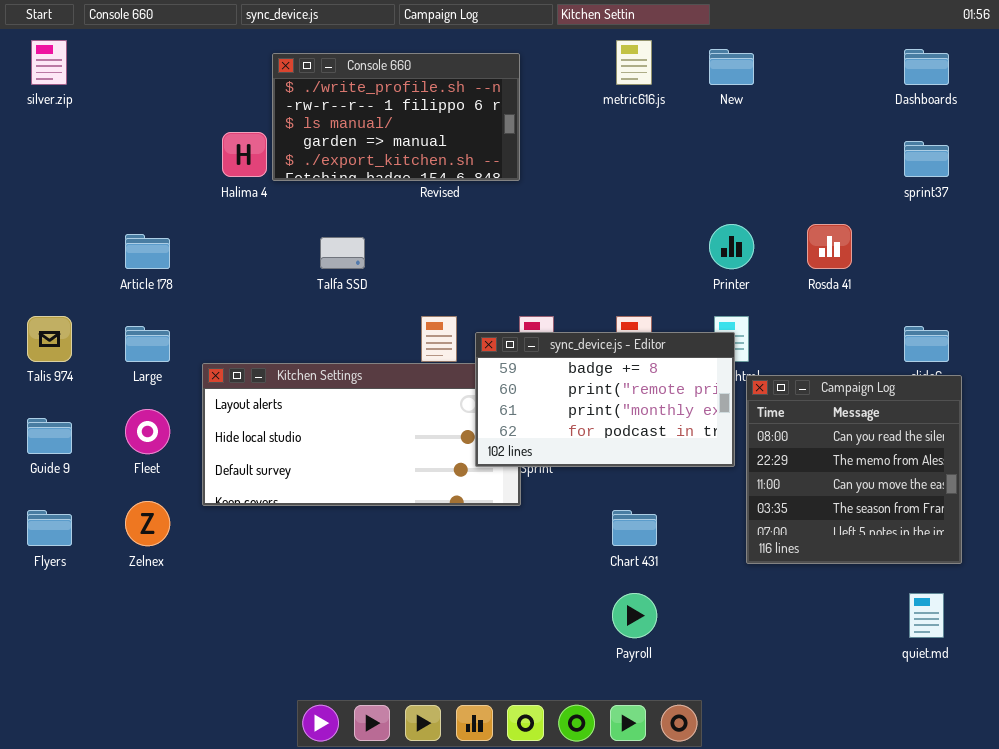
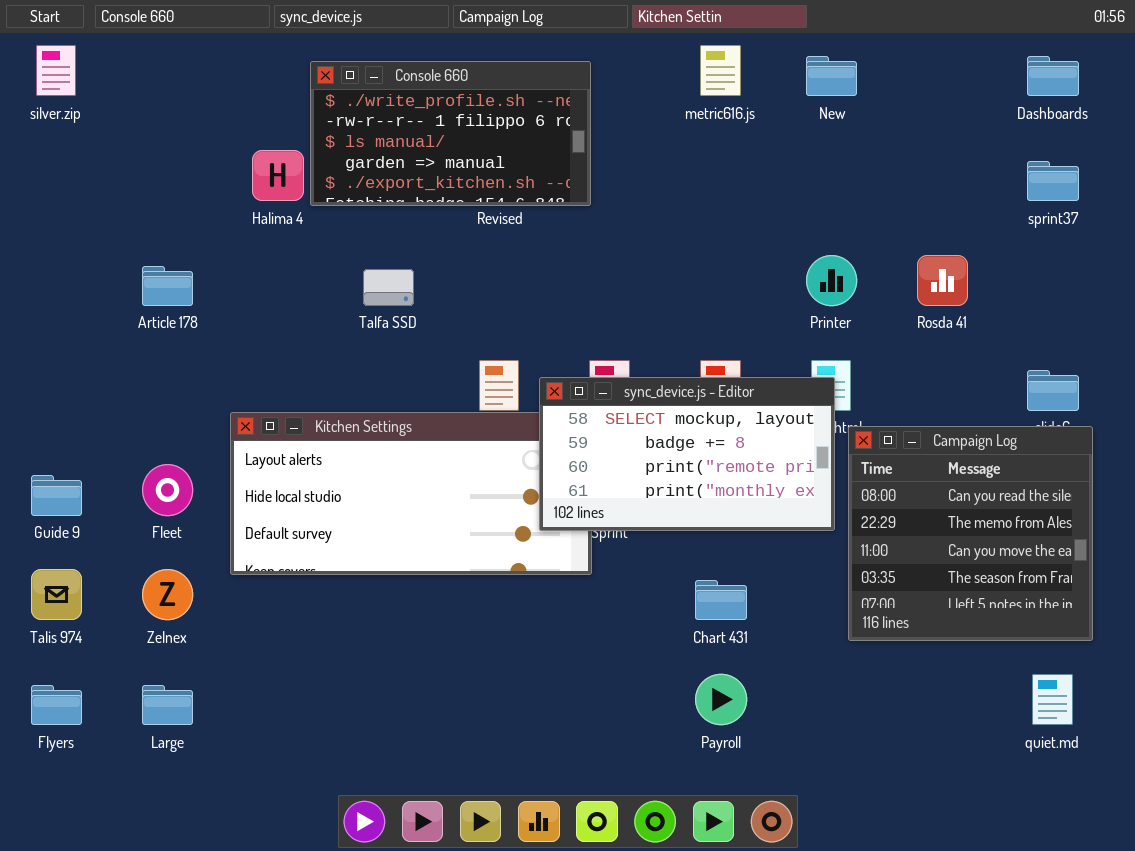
Talis 974: [27,316,72,362] -> [31,569,82,620], moved
Large: [125,326,170,362] -> [142,685,193,725], moved
sync_device.js - Editor: [475,332,735,467] -> [539,377,835,531], scrolled up 1 row
Flyers: [27,510,72,546] -> [31,685,82,725], moved

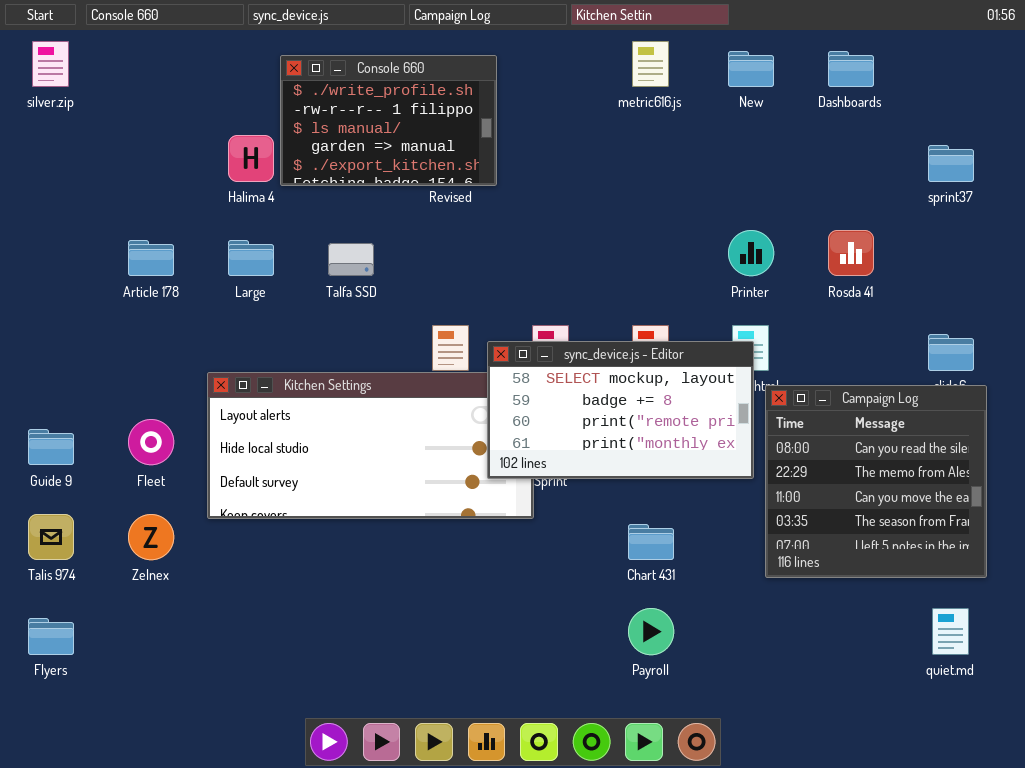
Dashboards: [1027,56,1079,96] -> [828,51,874,87], moved
Console 660: [310,61,591,206] -> [280,55,497,186], resized
Large: [142,685,193,725] -> [228,240,274,276], moved

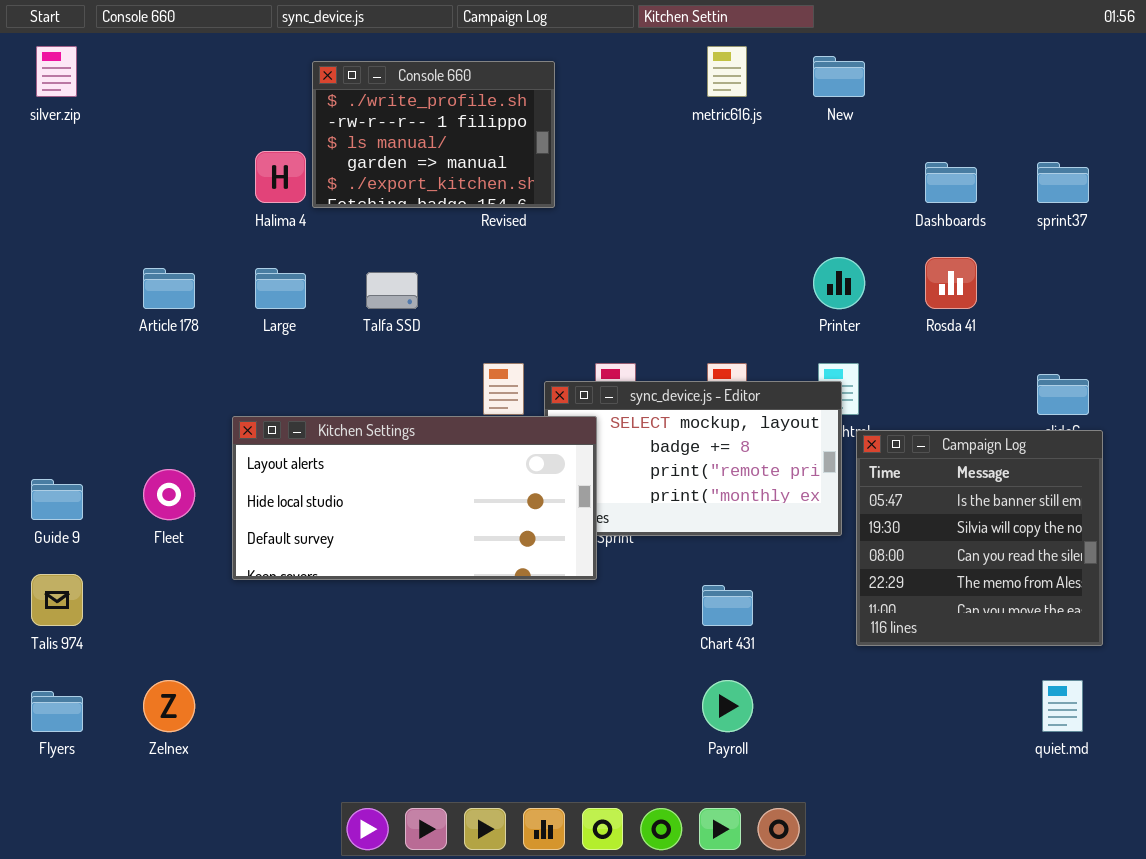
Dashboards: [828,51,874,87] -> [925,162,977,203], moved
Kitchen Settings: [207,372,534,519] -> [232,416,597,580], raised
Campaign Log: [765,385,987,578] -> [856,430,1103,646], scrolled up 2 rows
Zelnex: [128,514,174,560] -> [143,680,195,732], moved

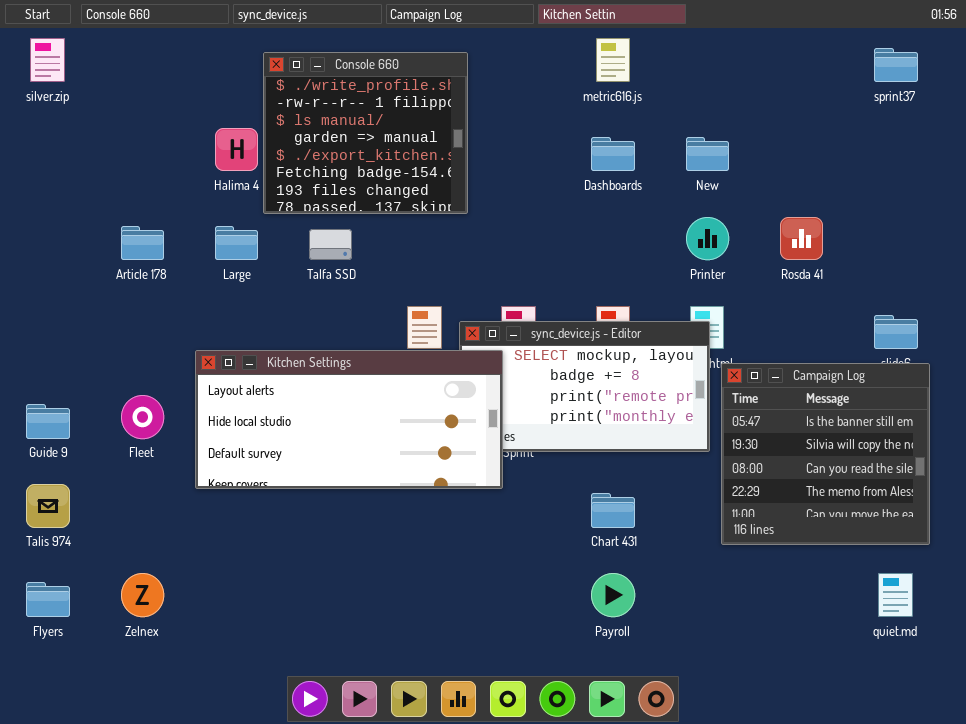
New: [813,56,865,97] -> [686,137,729,171], moved
Console 660: [312,61,555,208] -> [263,52,468,214], resized
Dashboards: [925,162,977,203] -> [591,137,635,171], moved
sprint37: [1037,162,1089,203] -> [874,48,918,82], moved

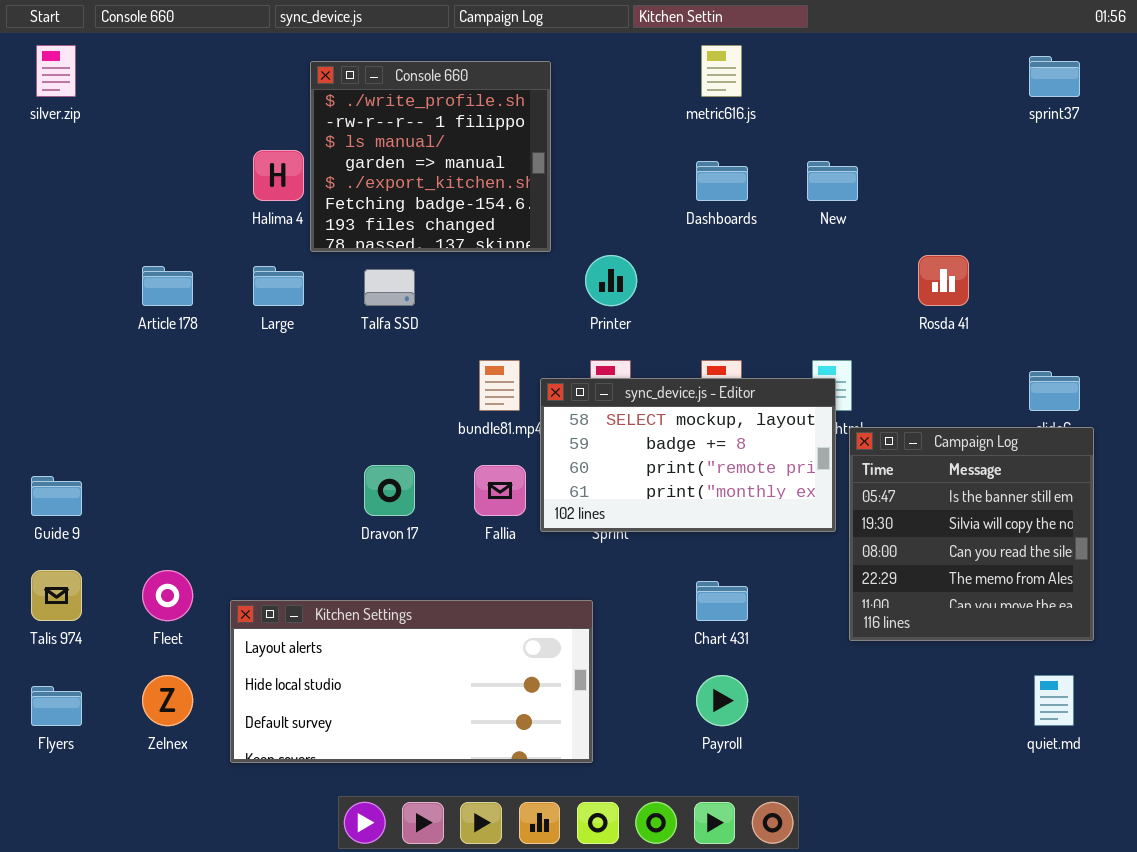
Printer: [686,217,729,260] -> [585,255,637,306], moved
Kitchen Settings: [195,350,503,489] -> [230,600,593,763], moved
Fleet: [121,395,164,439] -> [142,570,193,621], moved

